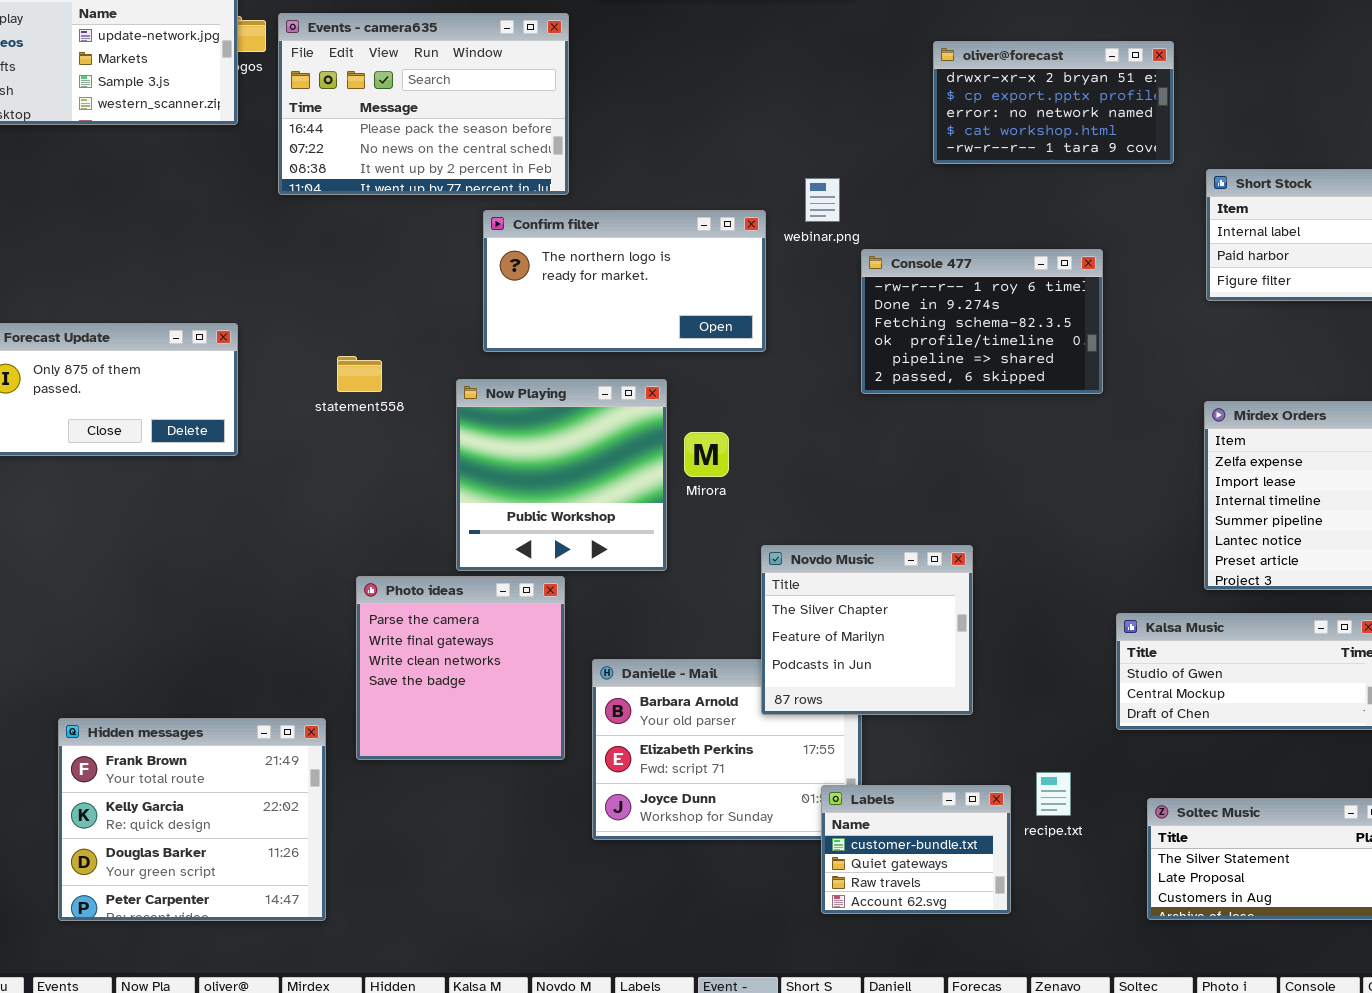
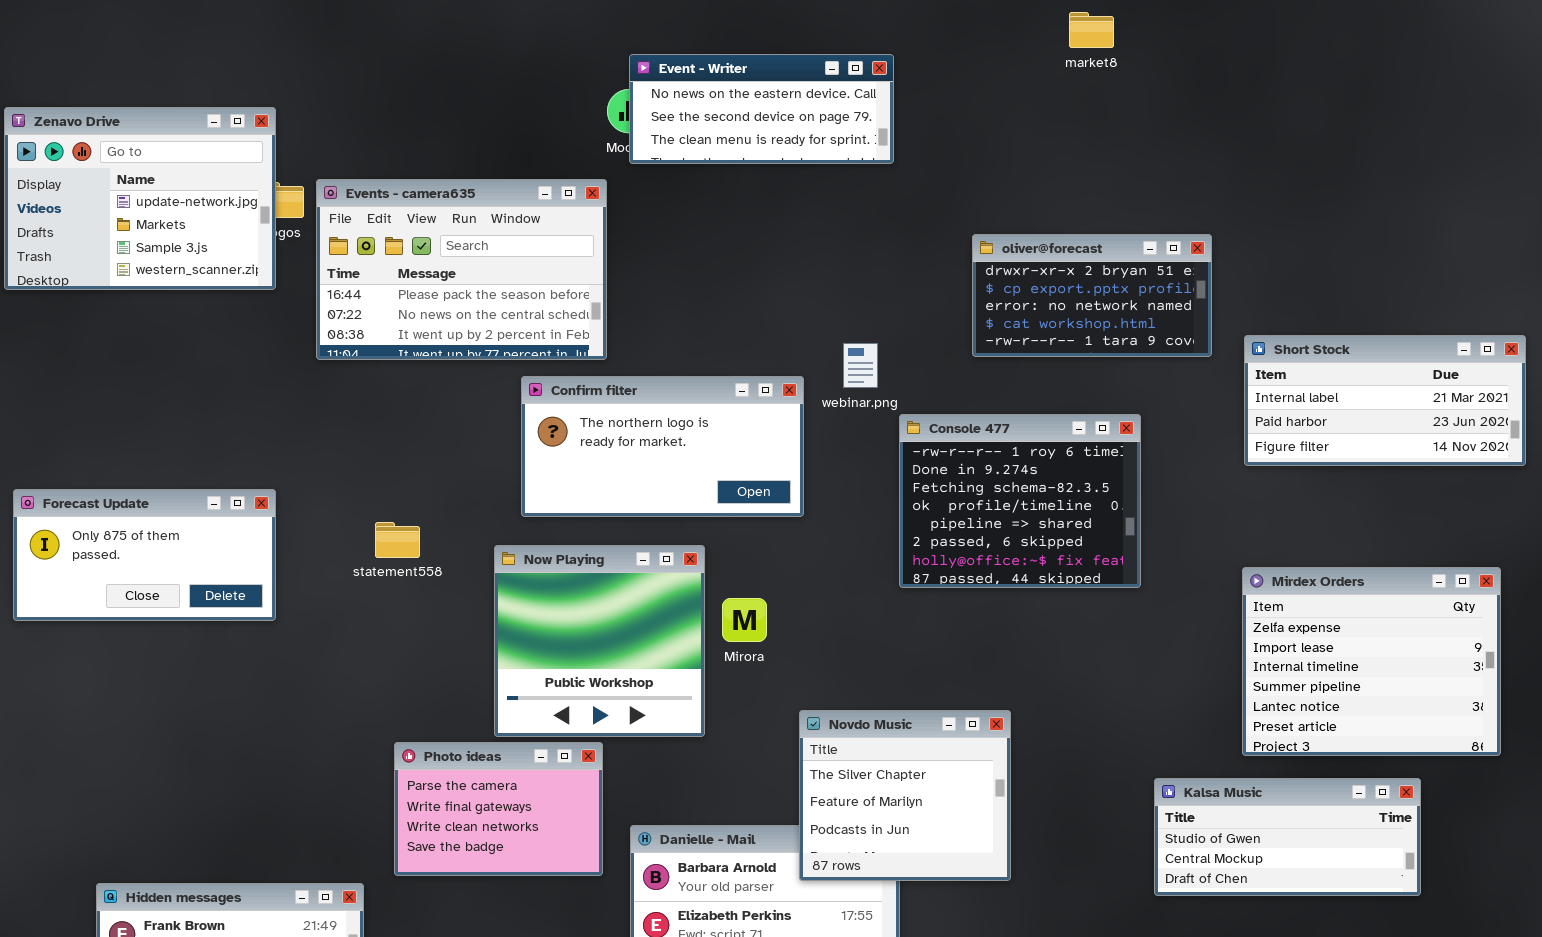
oliver@forecast: [933,41,1174,164] -> [972,234,1212,357], moved
Console 477: [861,249,1103,394] -> [899,414,1141,588], resized
Photo ideas: [356,576,565,760] -> [394,742,603,876], resized

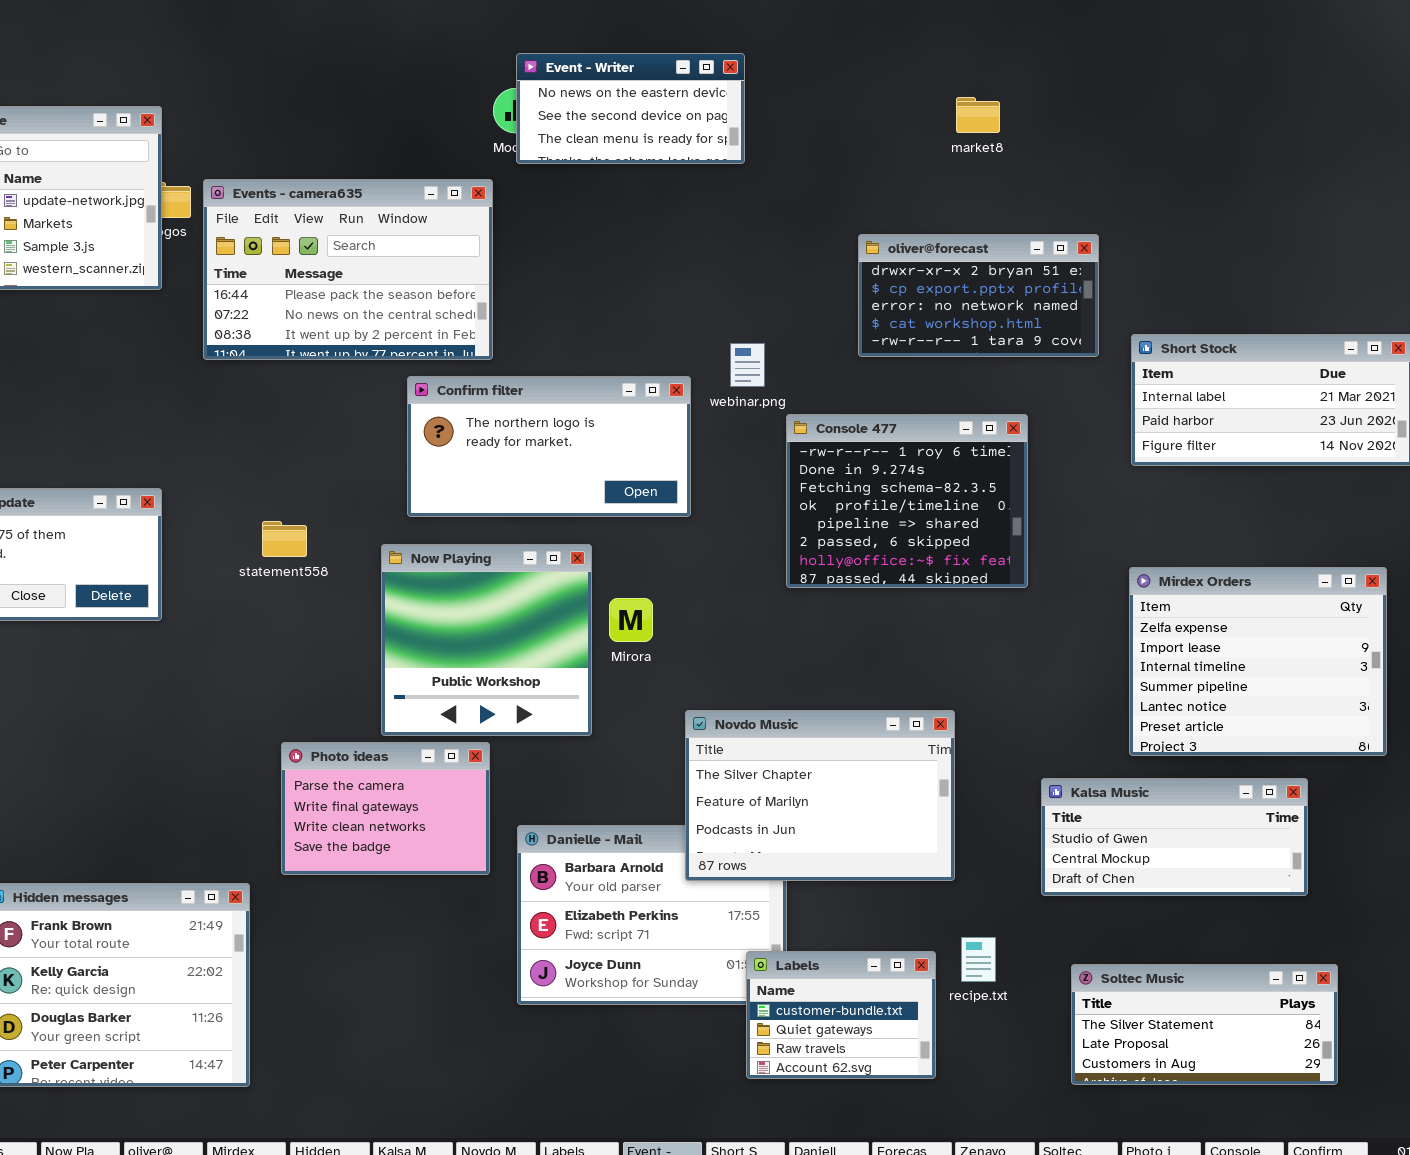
market8: [1069,12,1114,48] -> [956,97,1000,133], moved
Event - Writer: [629,54,894,164] -> [516,53,745,164], resized
Novdo Music: [799,710,1011,881] -> [685,710,955,881], resized

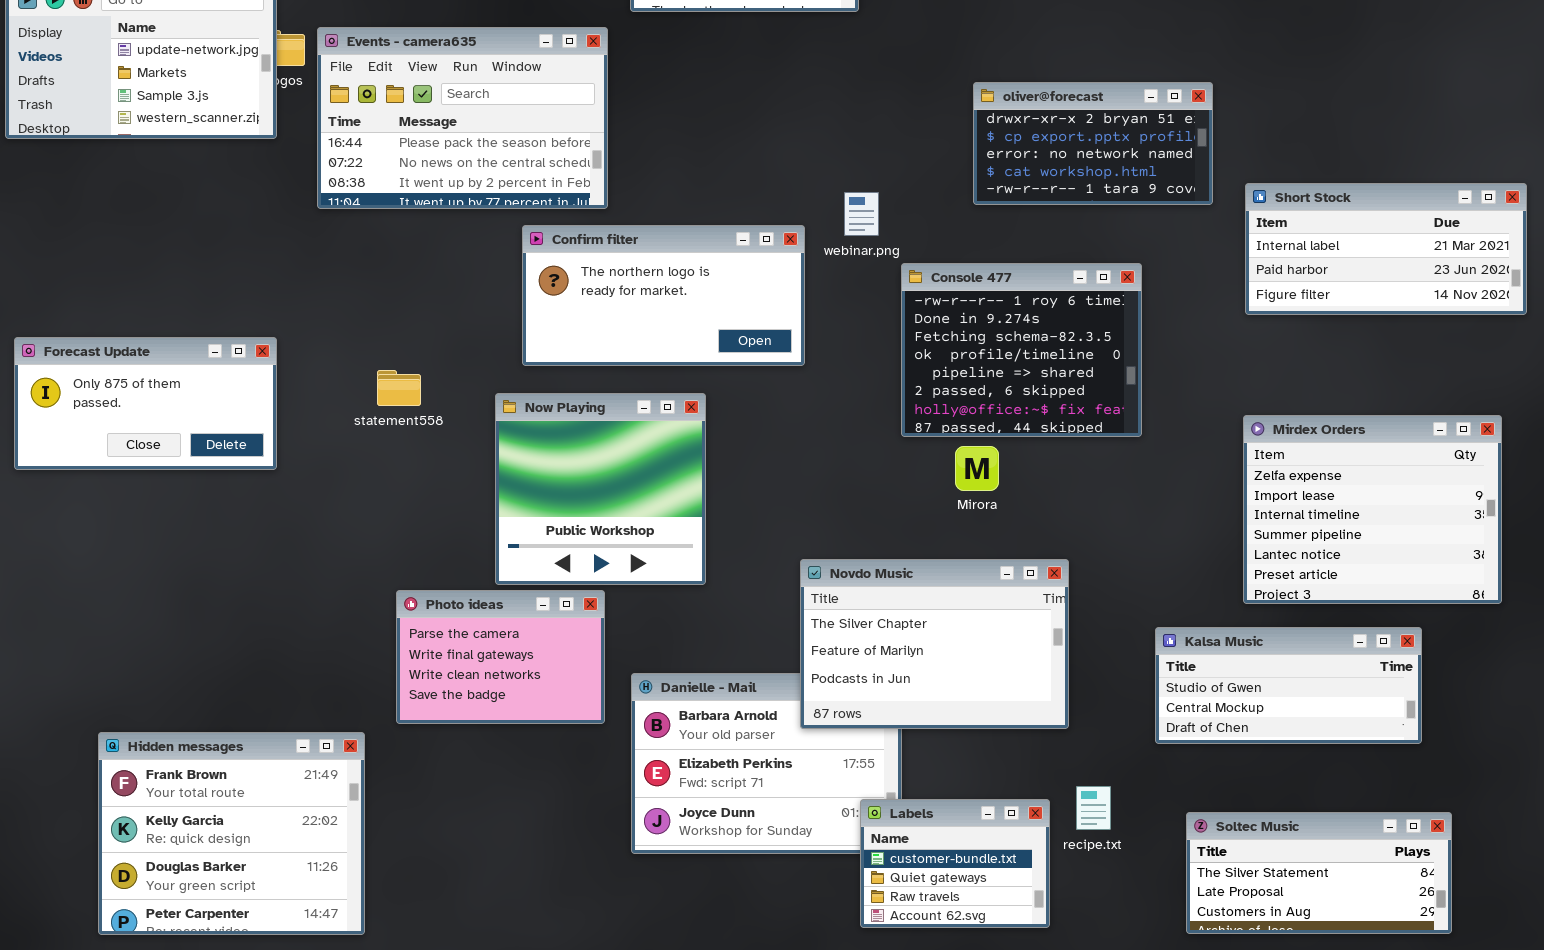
Mirora: [609,598,653,642] -> [955,446,999,491], moved

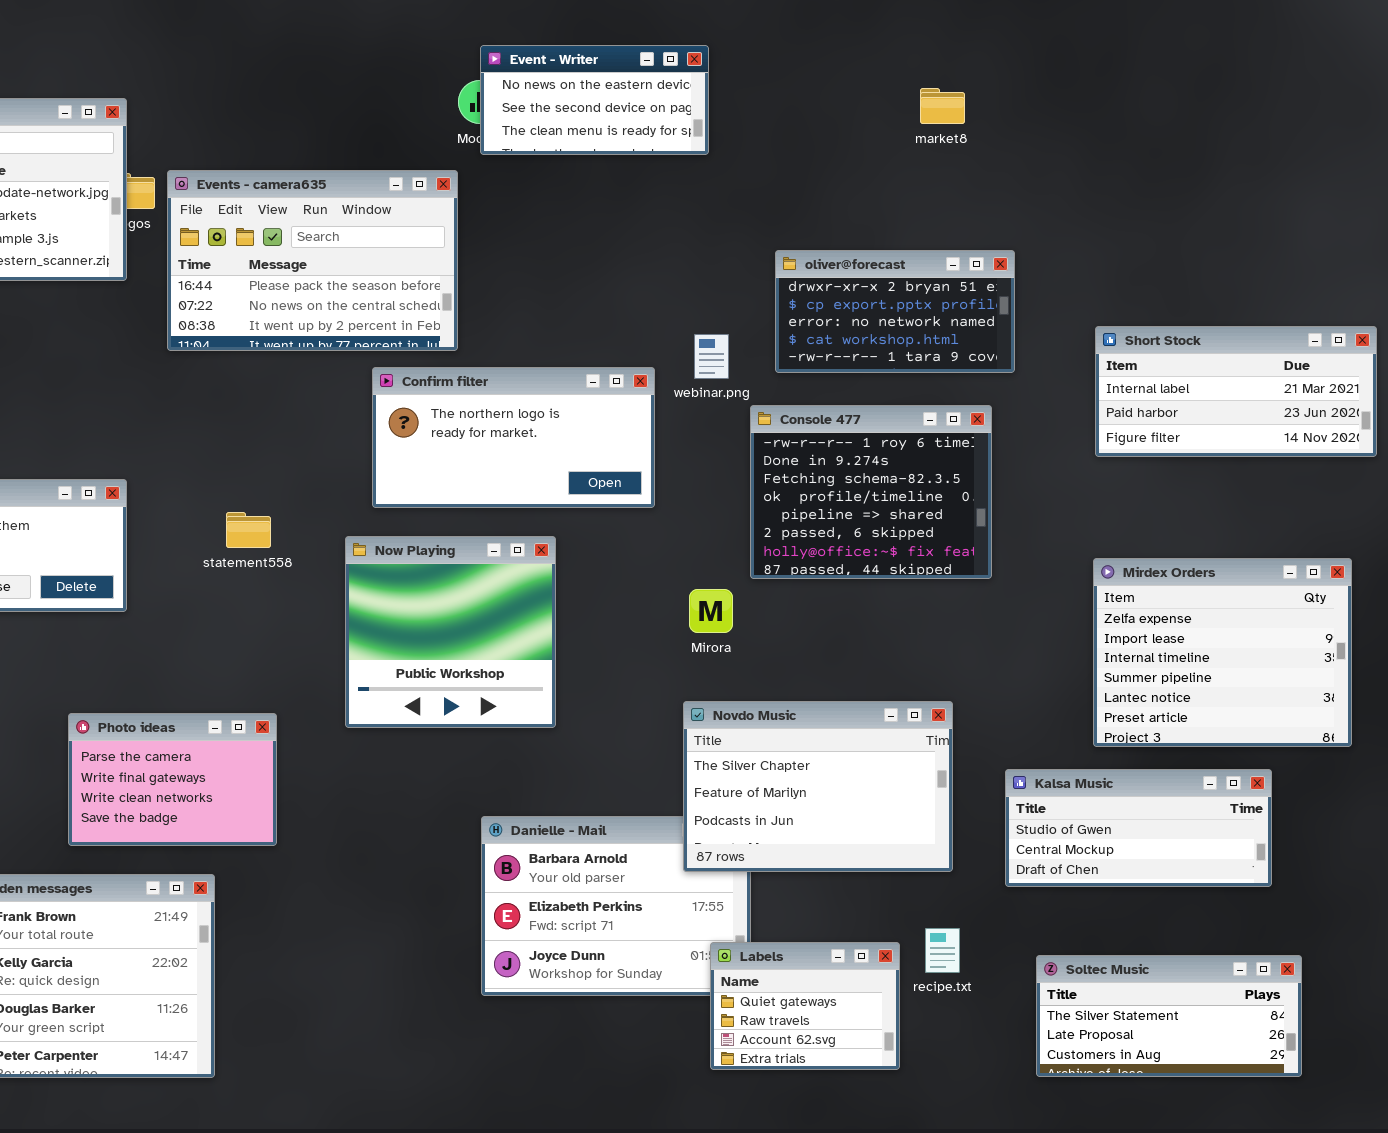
oliver@forecast: [973,82,1213,205] -> [775,250,1015,373], moved
Mirora: [955,446,999,491] -> [689,589,733,633], moved
Novdo Music: [800,559,1069,729] -> [683,701,953,872], moved
Photo ideas: [396,590,605,724] -> [68,713,277,846], moved
Labels: [860,799,1050,928] -> [710,942,900,1070], scrolled down 1 row

